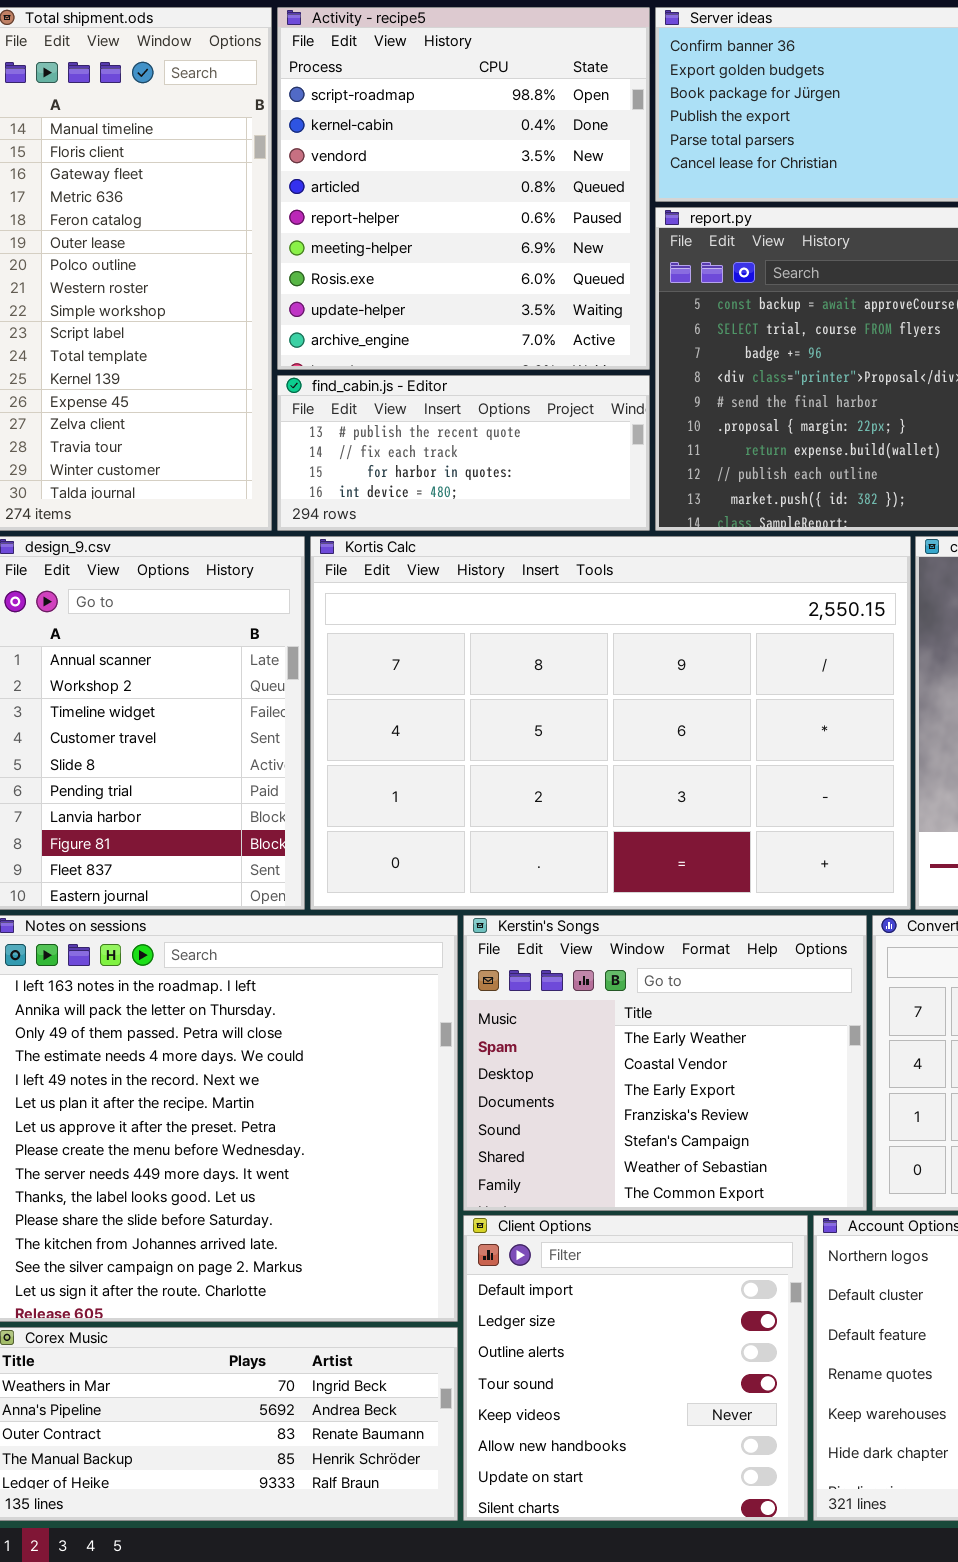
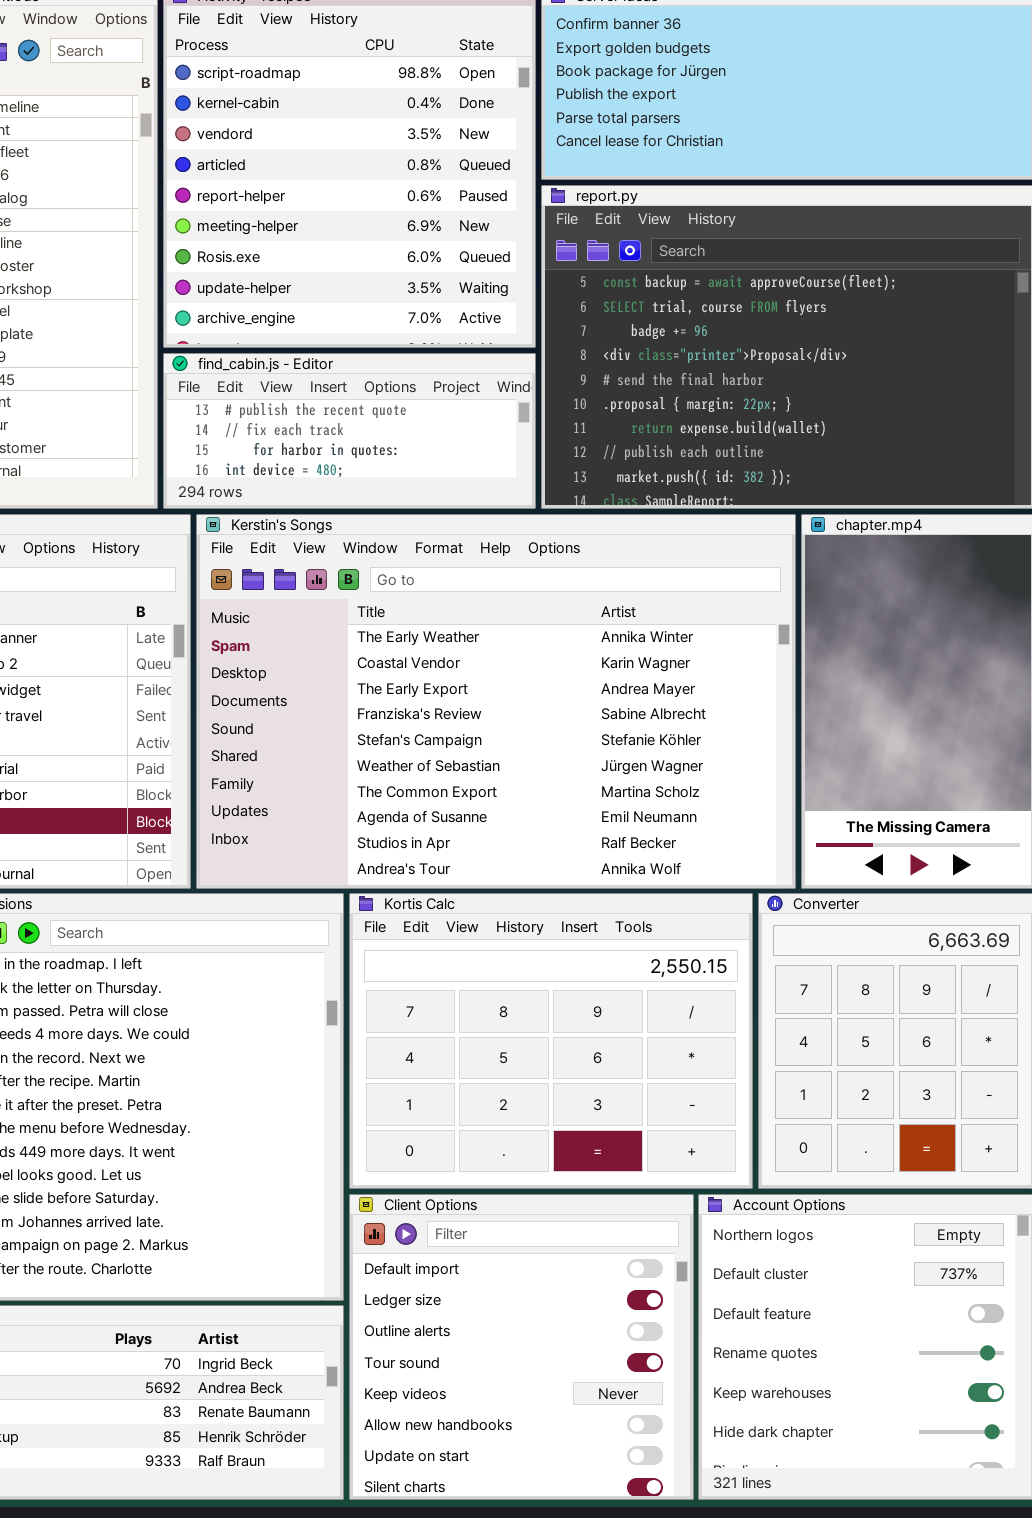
Kortis Calc: [310,536,911,910] -> [349,893,753,1189], moved, resized
Kerstin's Songs: [463,915,867,1211] -> [196,514,796,889], moved, resized

